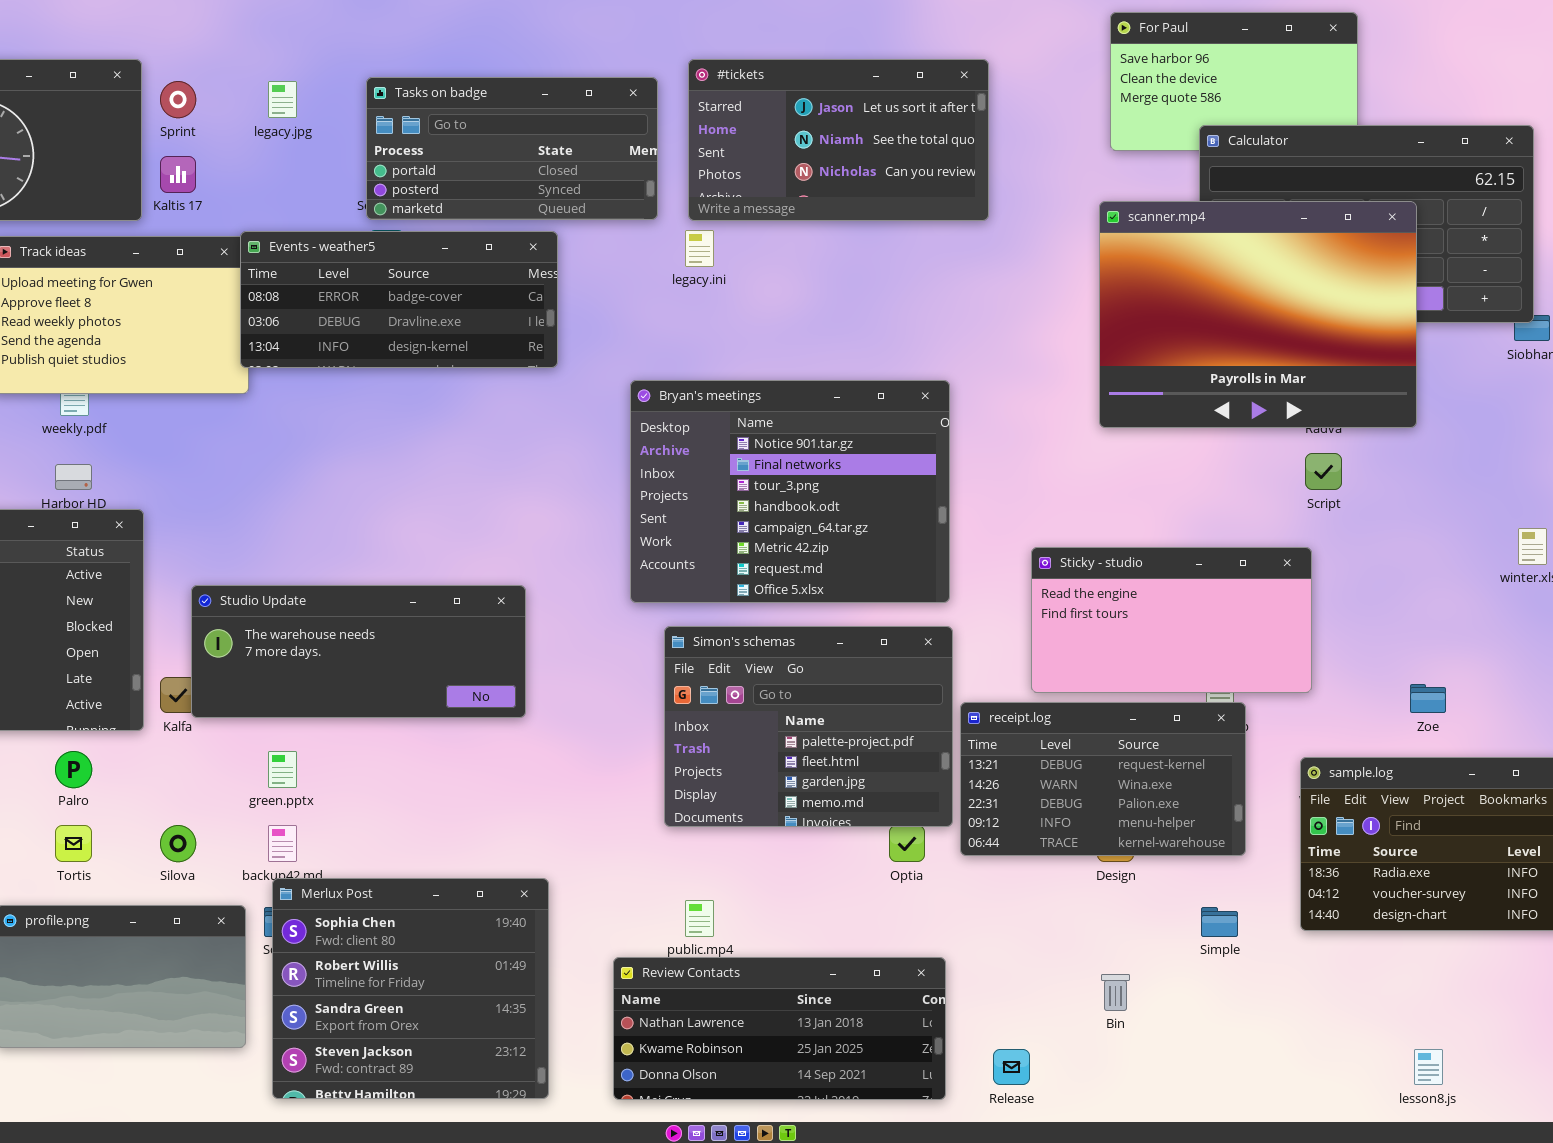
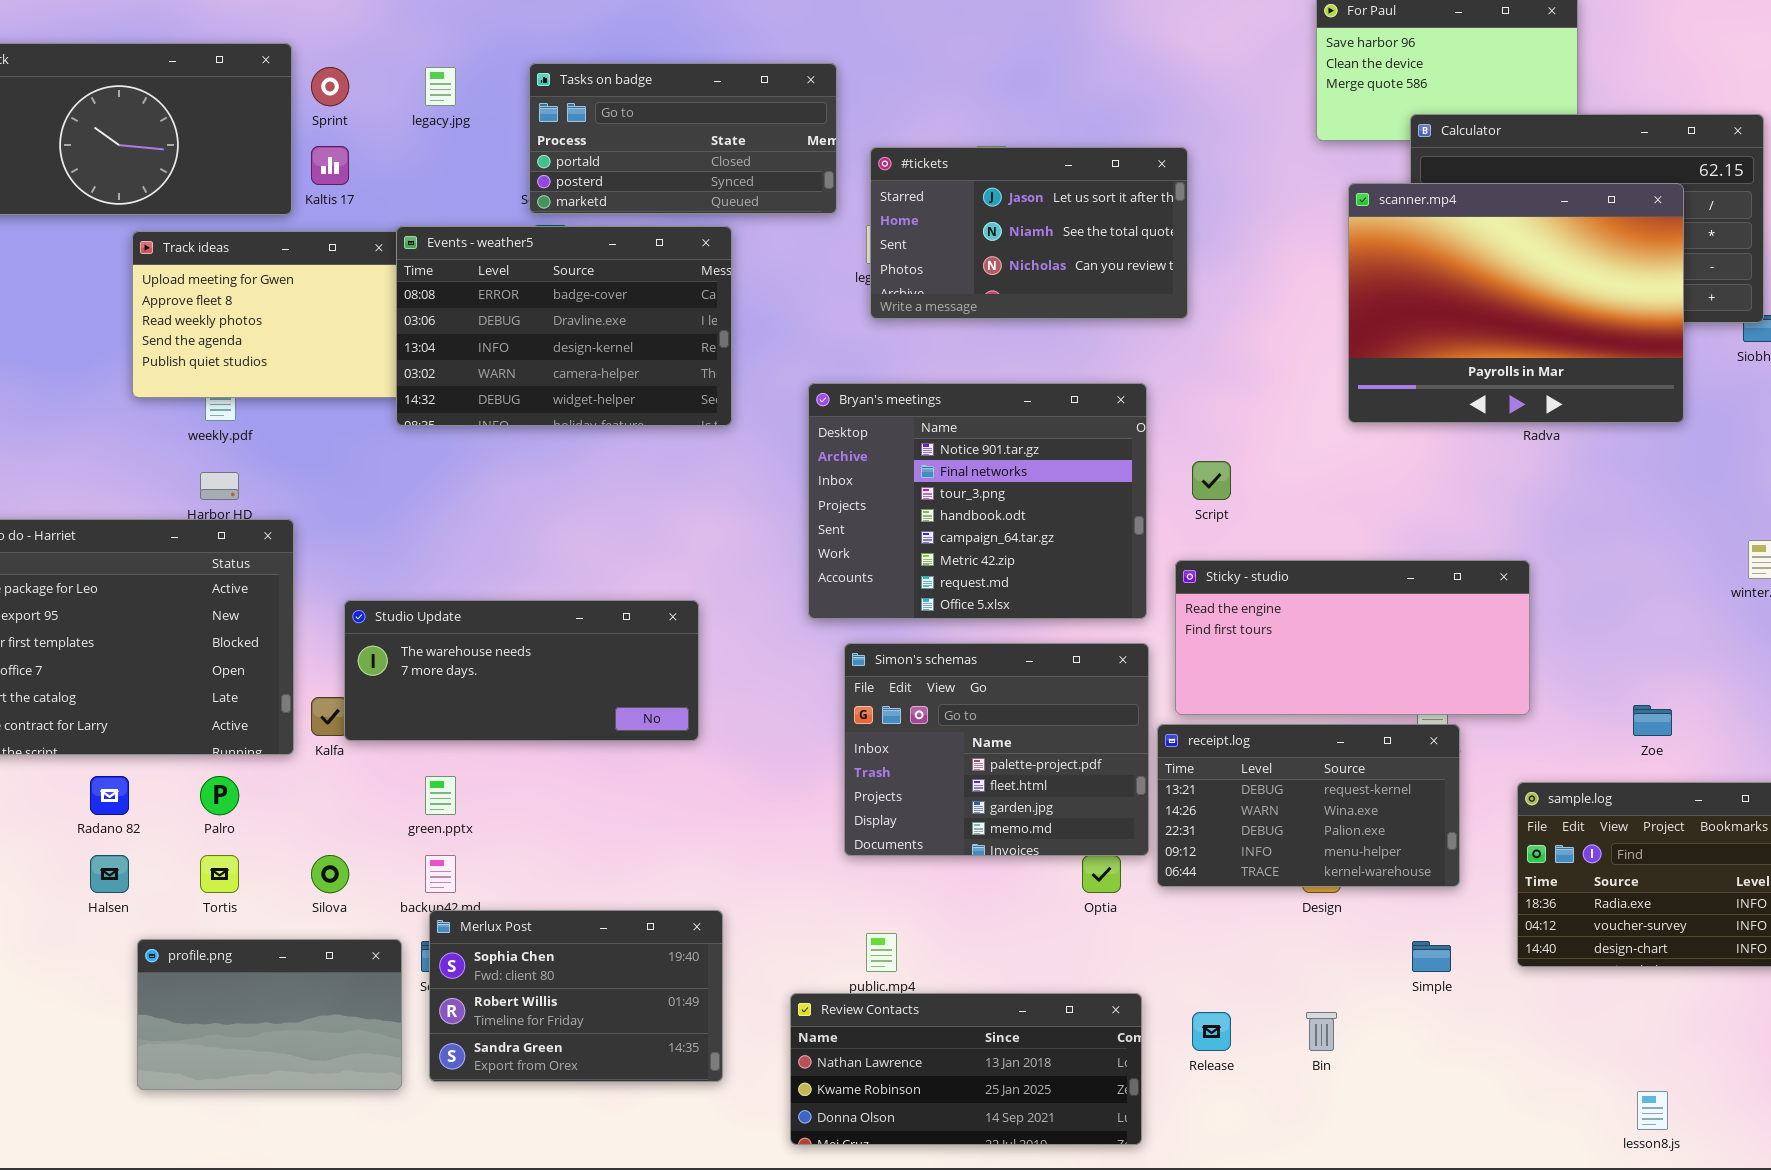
#tickets: [688,59,989,221] -> [870,147,1188,319], moved
scanner.mp4: [1099,201,1417,428] -> [1348,183,1684,423], moved
Events - weather5: [240,231,558,368] -> [396,226,732,426], resized
Script: [1305,453,1342,490] -> [1192,461,1231,500], moved
Sticky - studio: [1031,547,1312,693] -> [1175,560,1530,715], resized
Merlux Post: [272,878,549,1099] -> [429,910,723,1082], resized
Release: [993,1049,1030,1085] -> [1192,1012,1231,1051], moved

